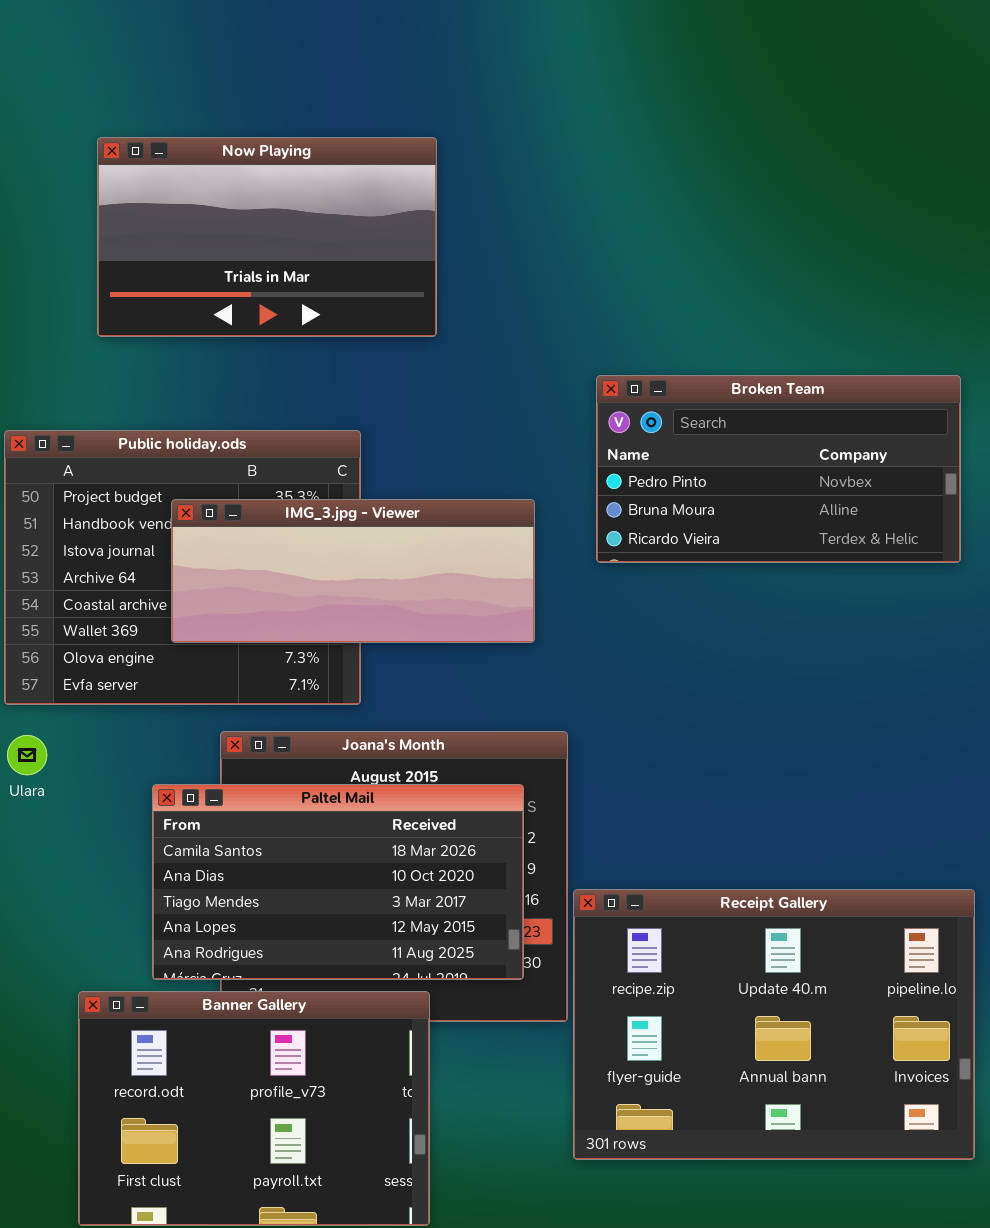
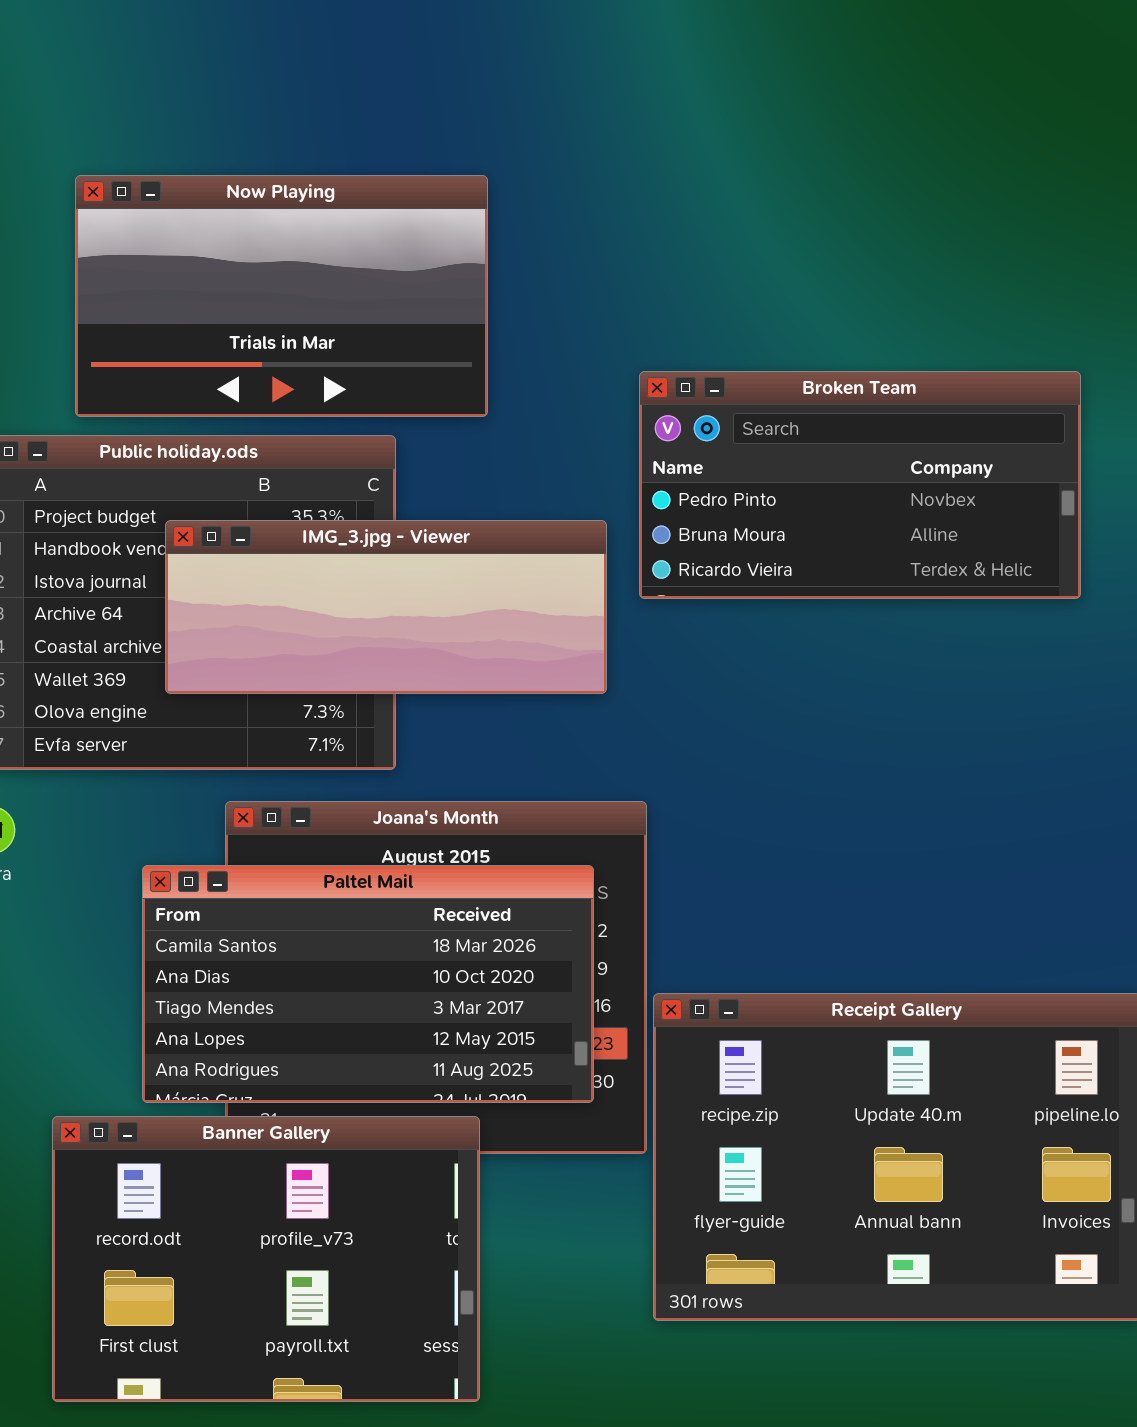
Now Playing: [97,137,437,337] -> [75,175,488,417], moved
Broken Team: [596,375,961,563] -> [639,371,1081,599], moved

